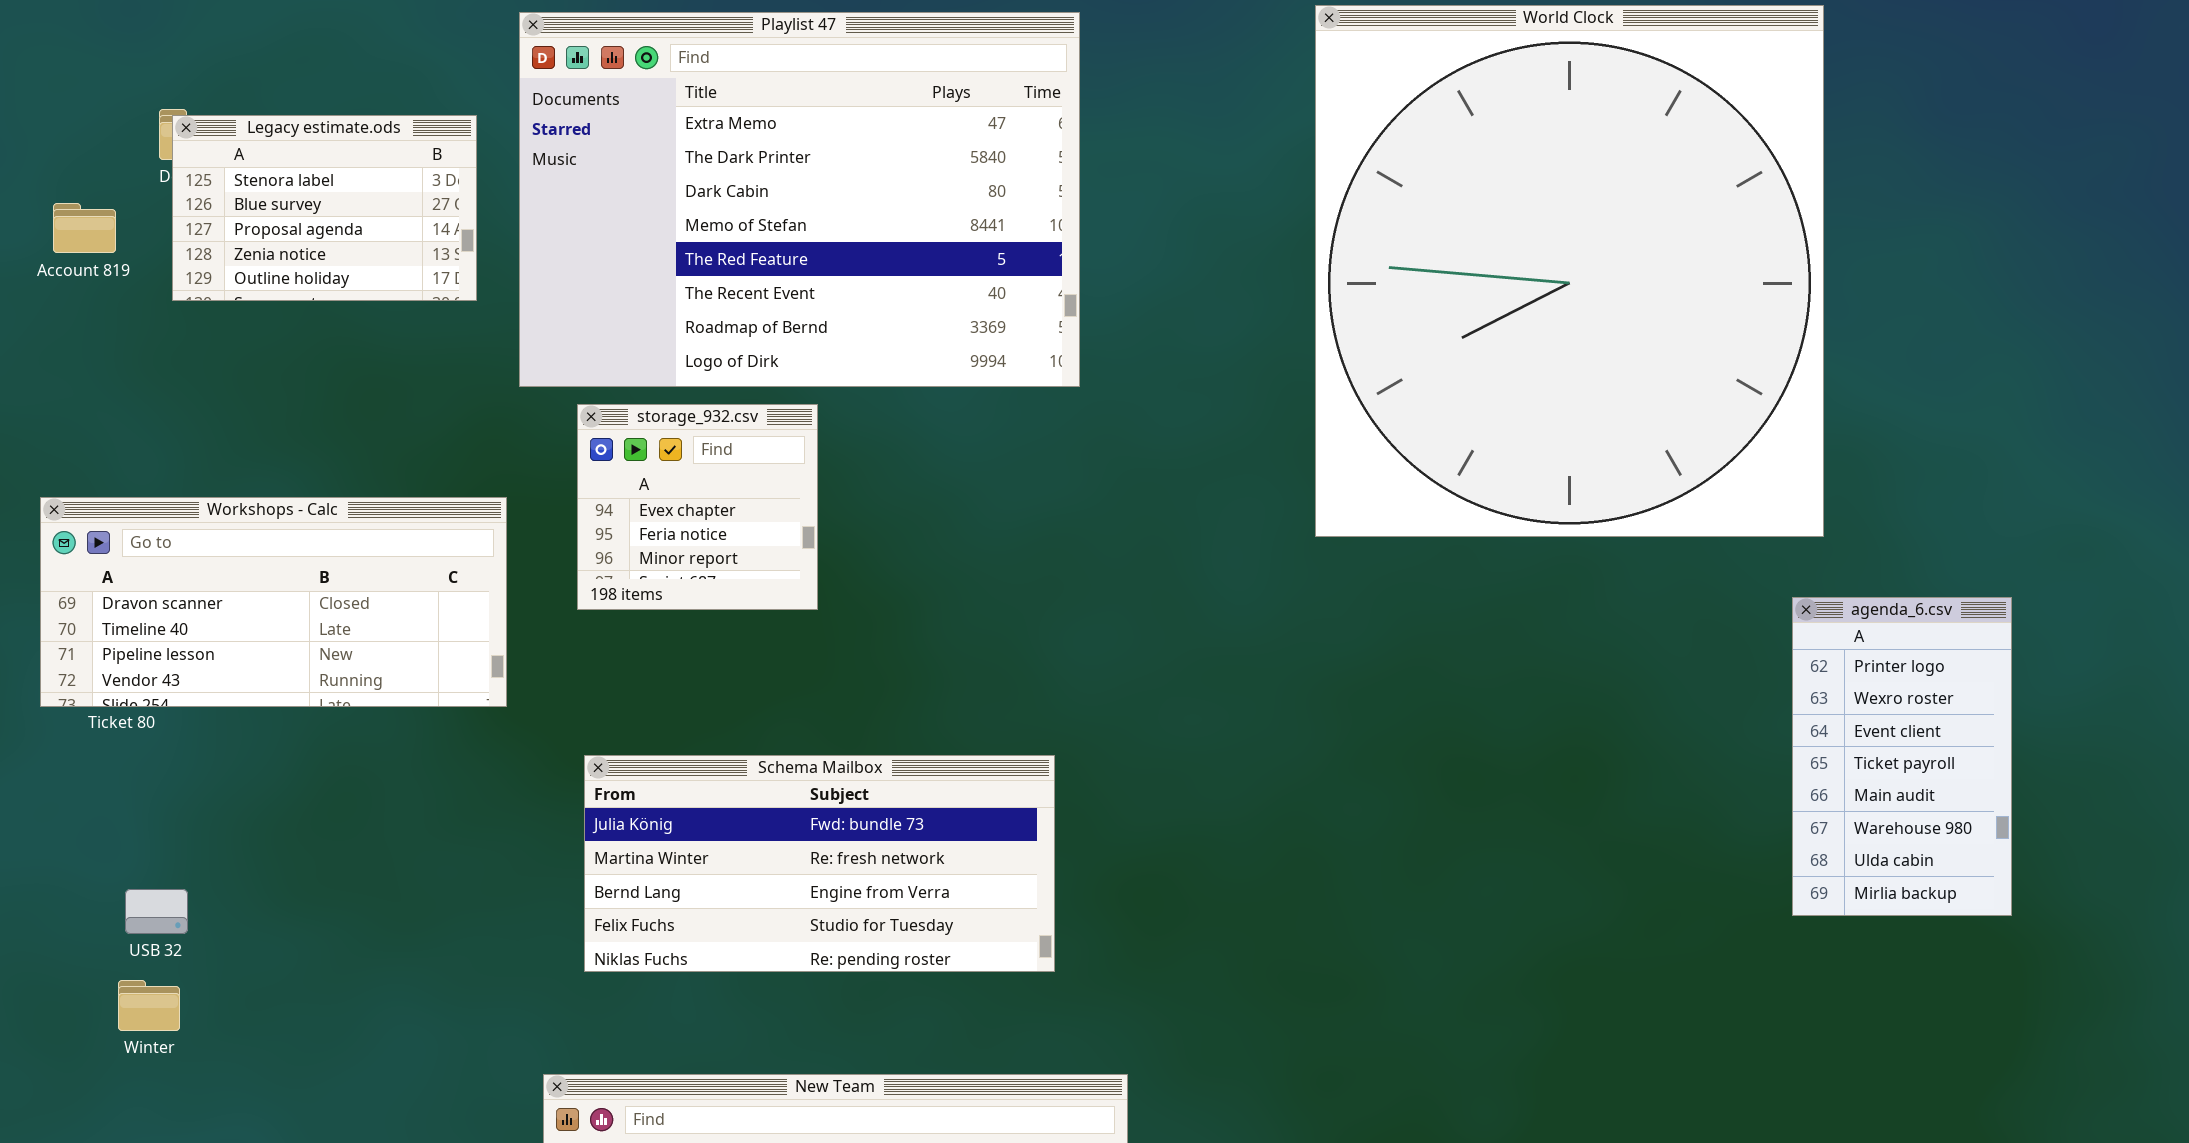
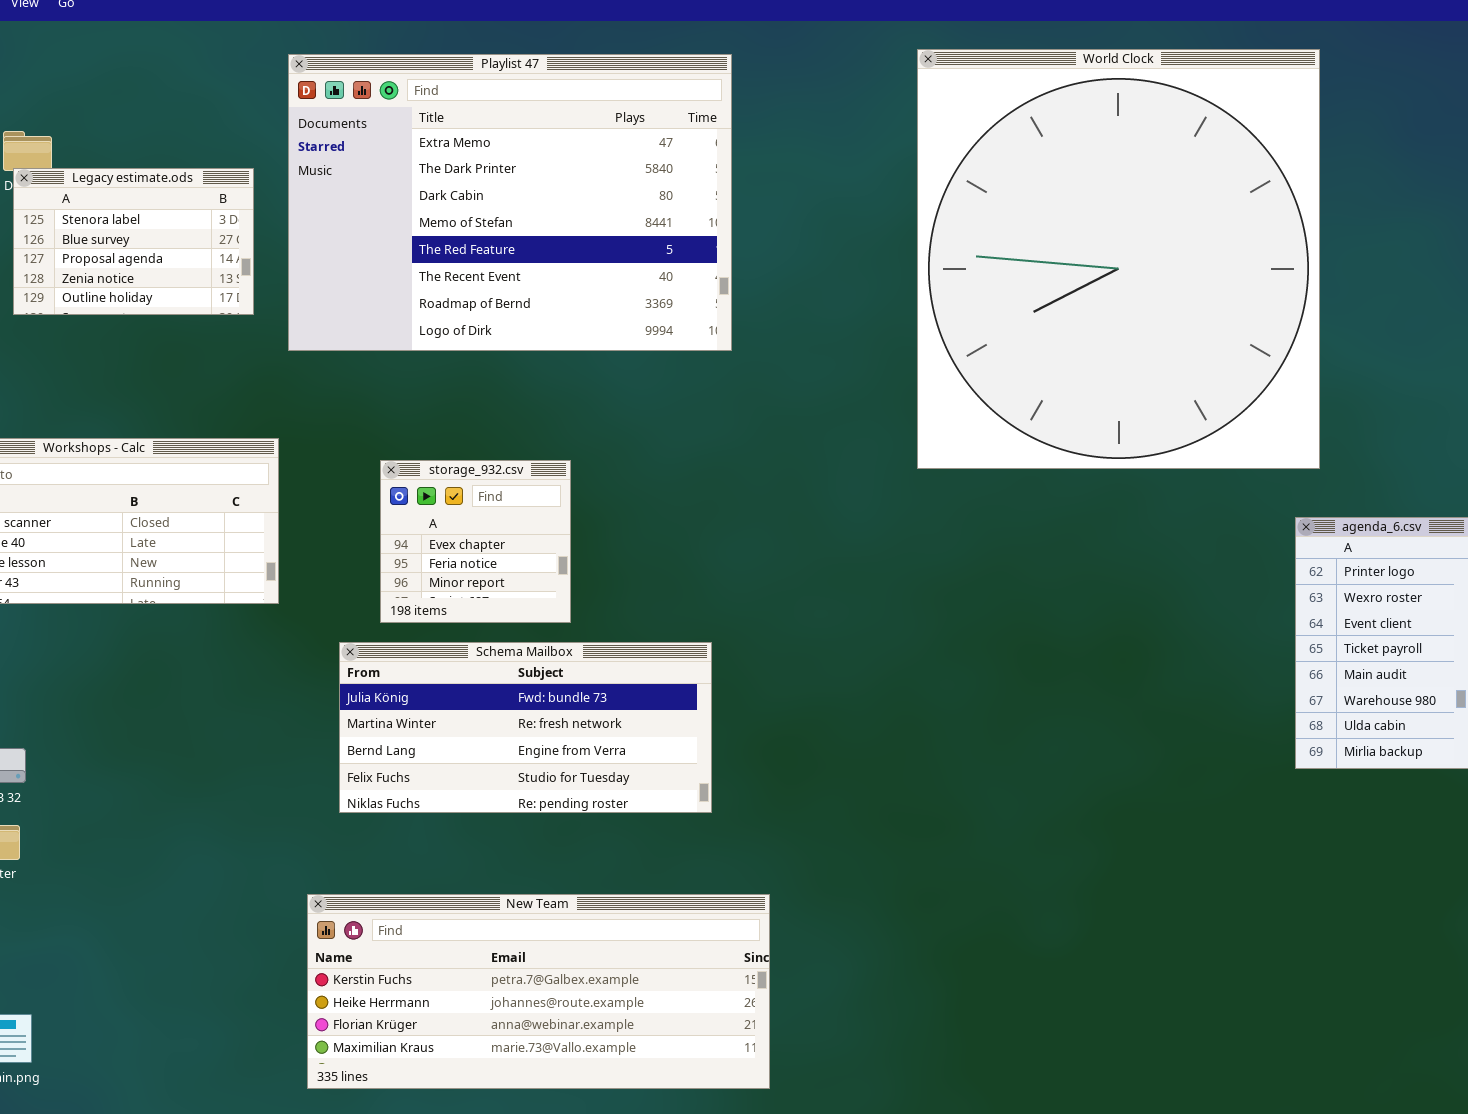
Legacy estimate.ods: [172,115,477,301] -> [13,168,254,315], moved
storage_932.csv: [577,404,818,610] -> [380,460,571,623], moved

